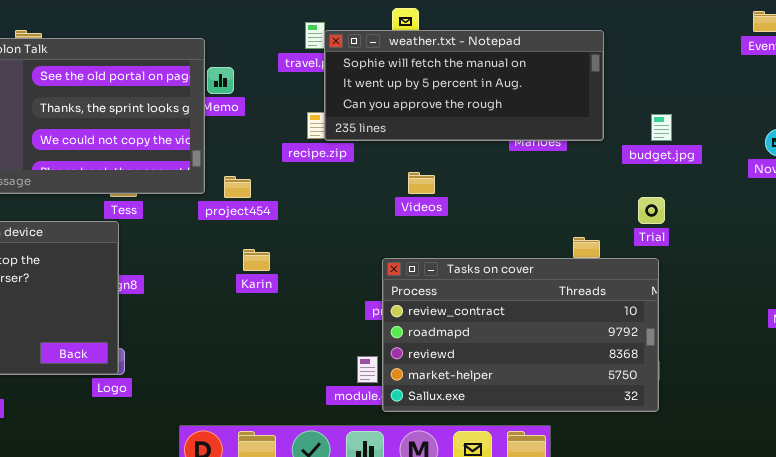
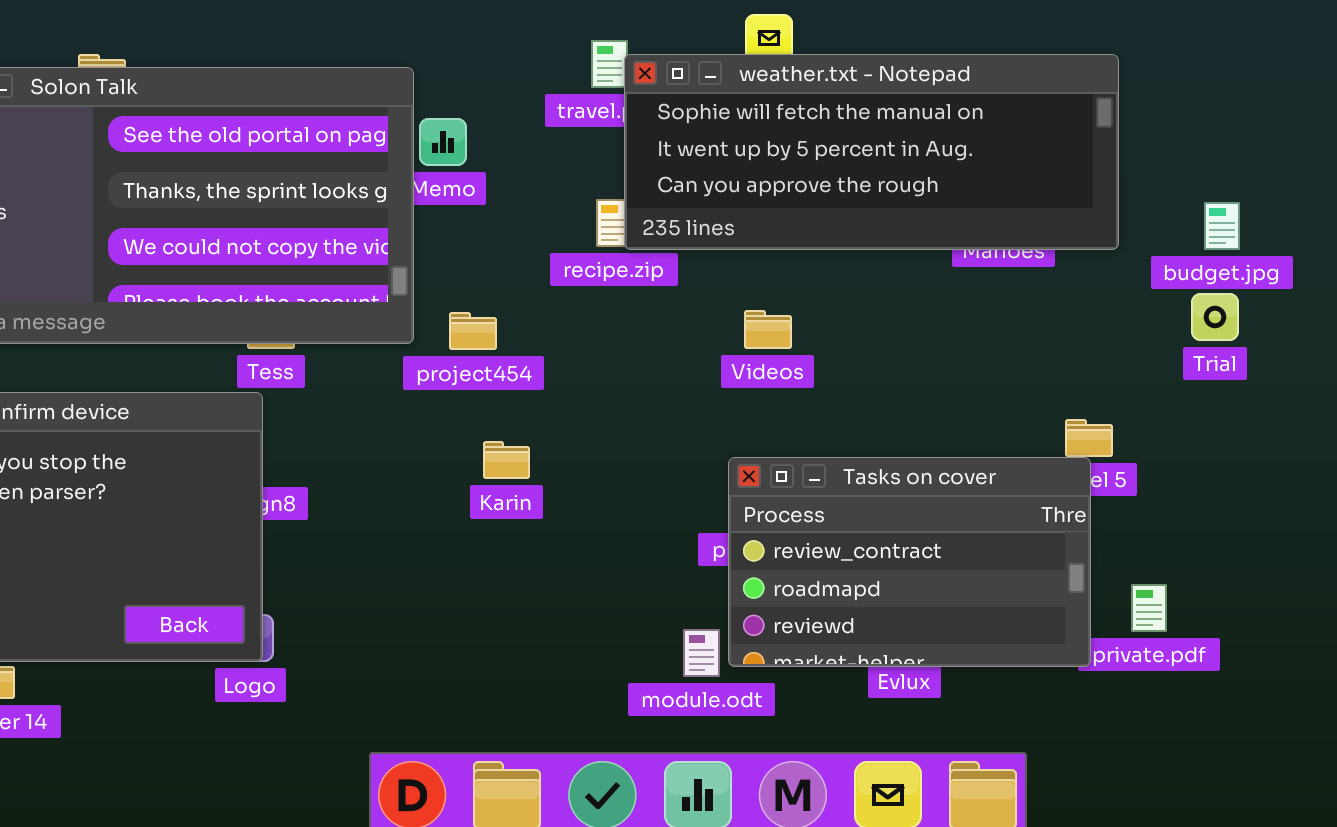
Videos: [408,172,435,194] -> [744,310,792,349], moved
Trial: [638,197,665,224] -> [1191,293,1239,341], moved
Tasks on cover: [382,258,659,412] -> [728,457,1091,667], resized

